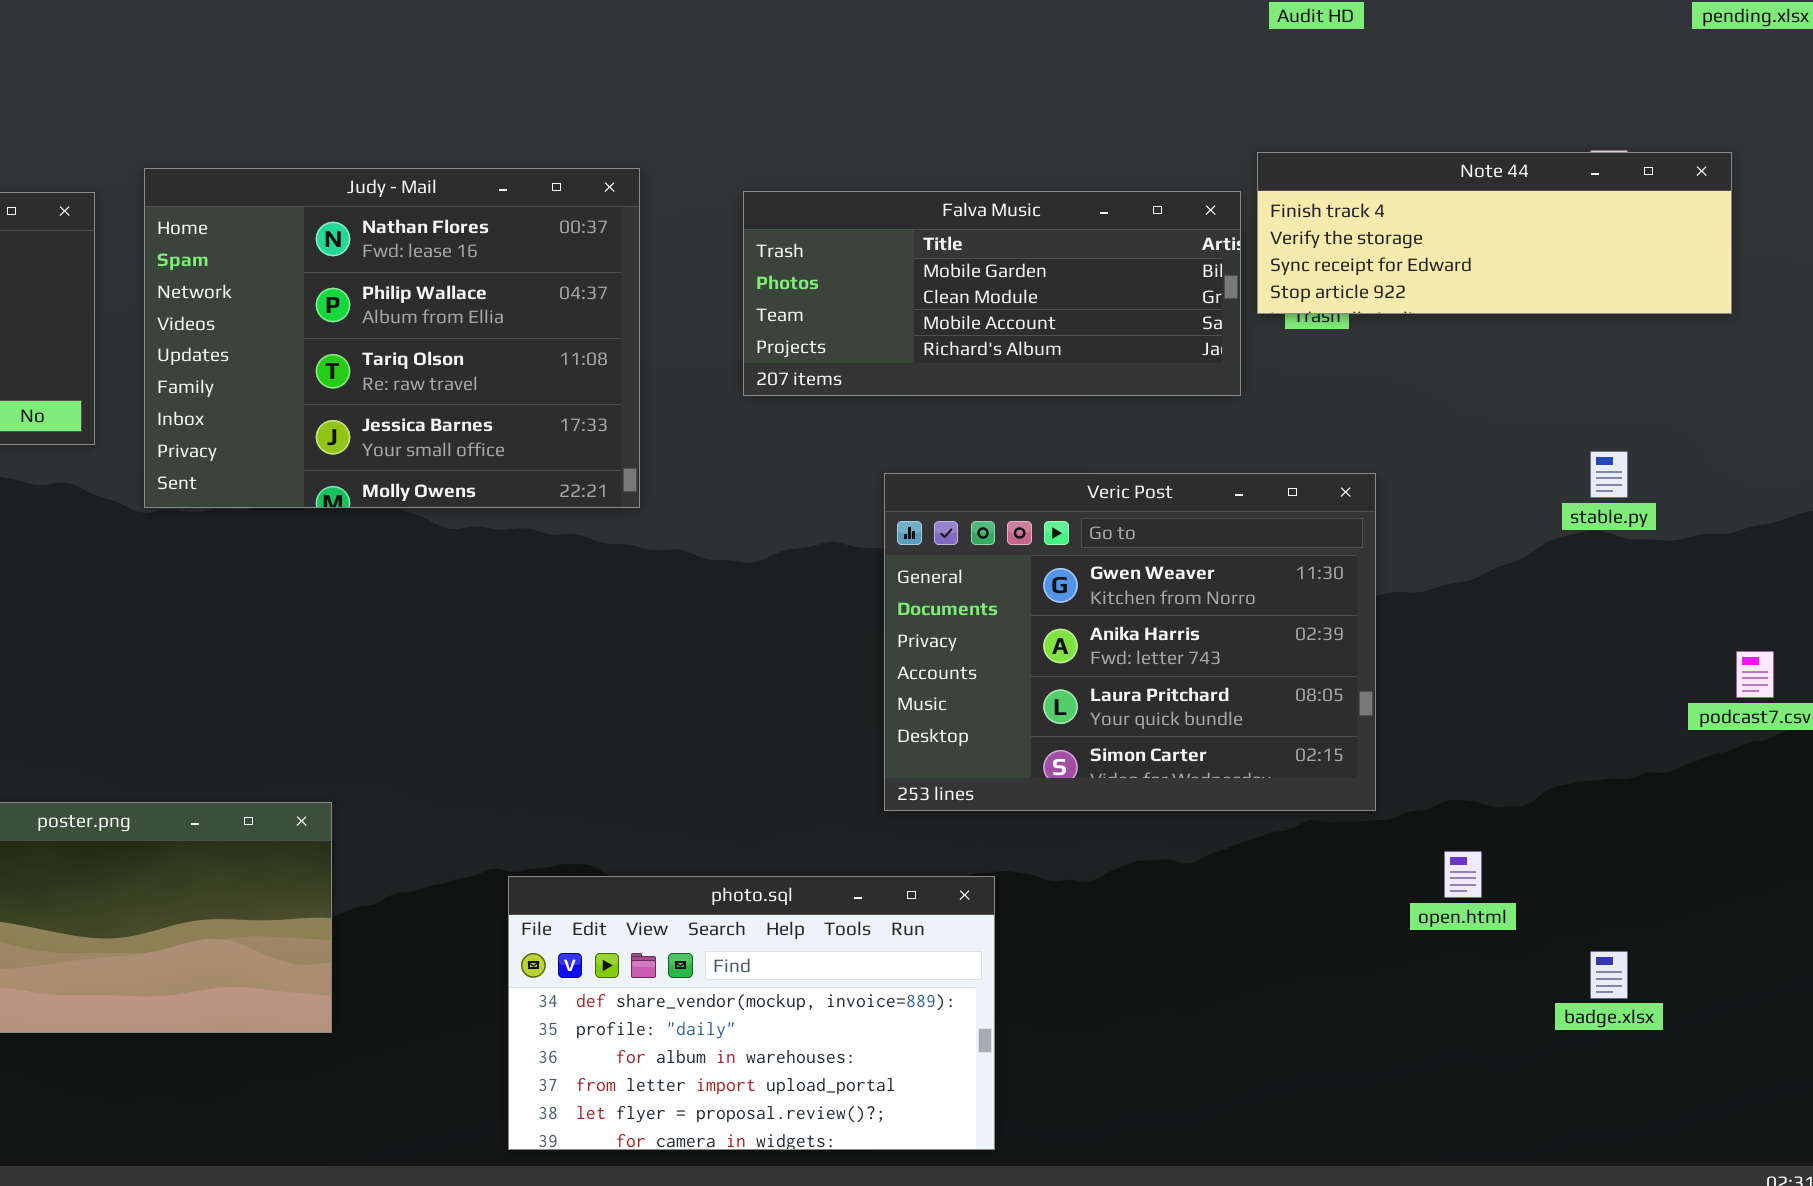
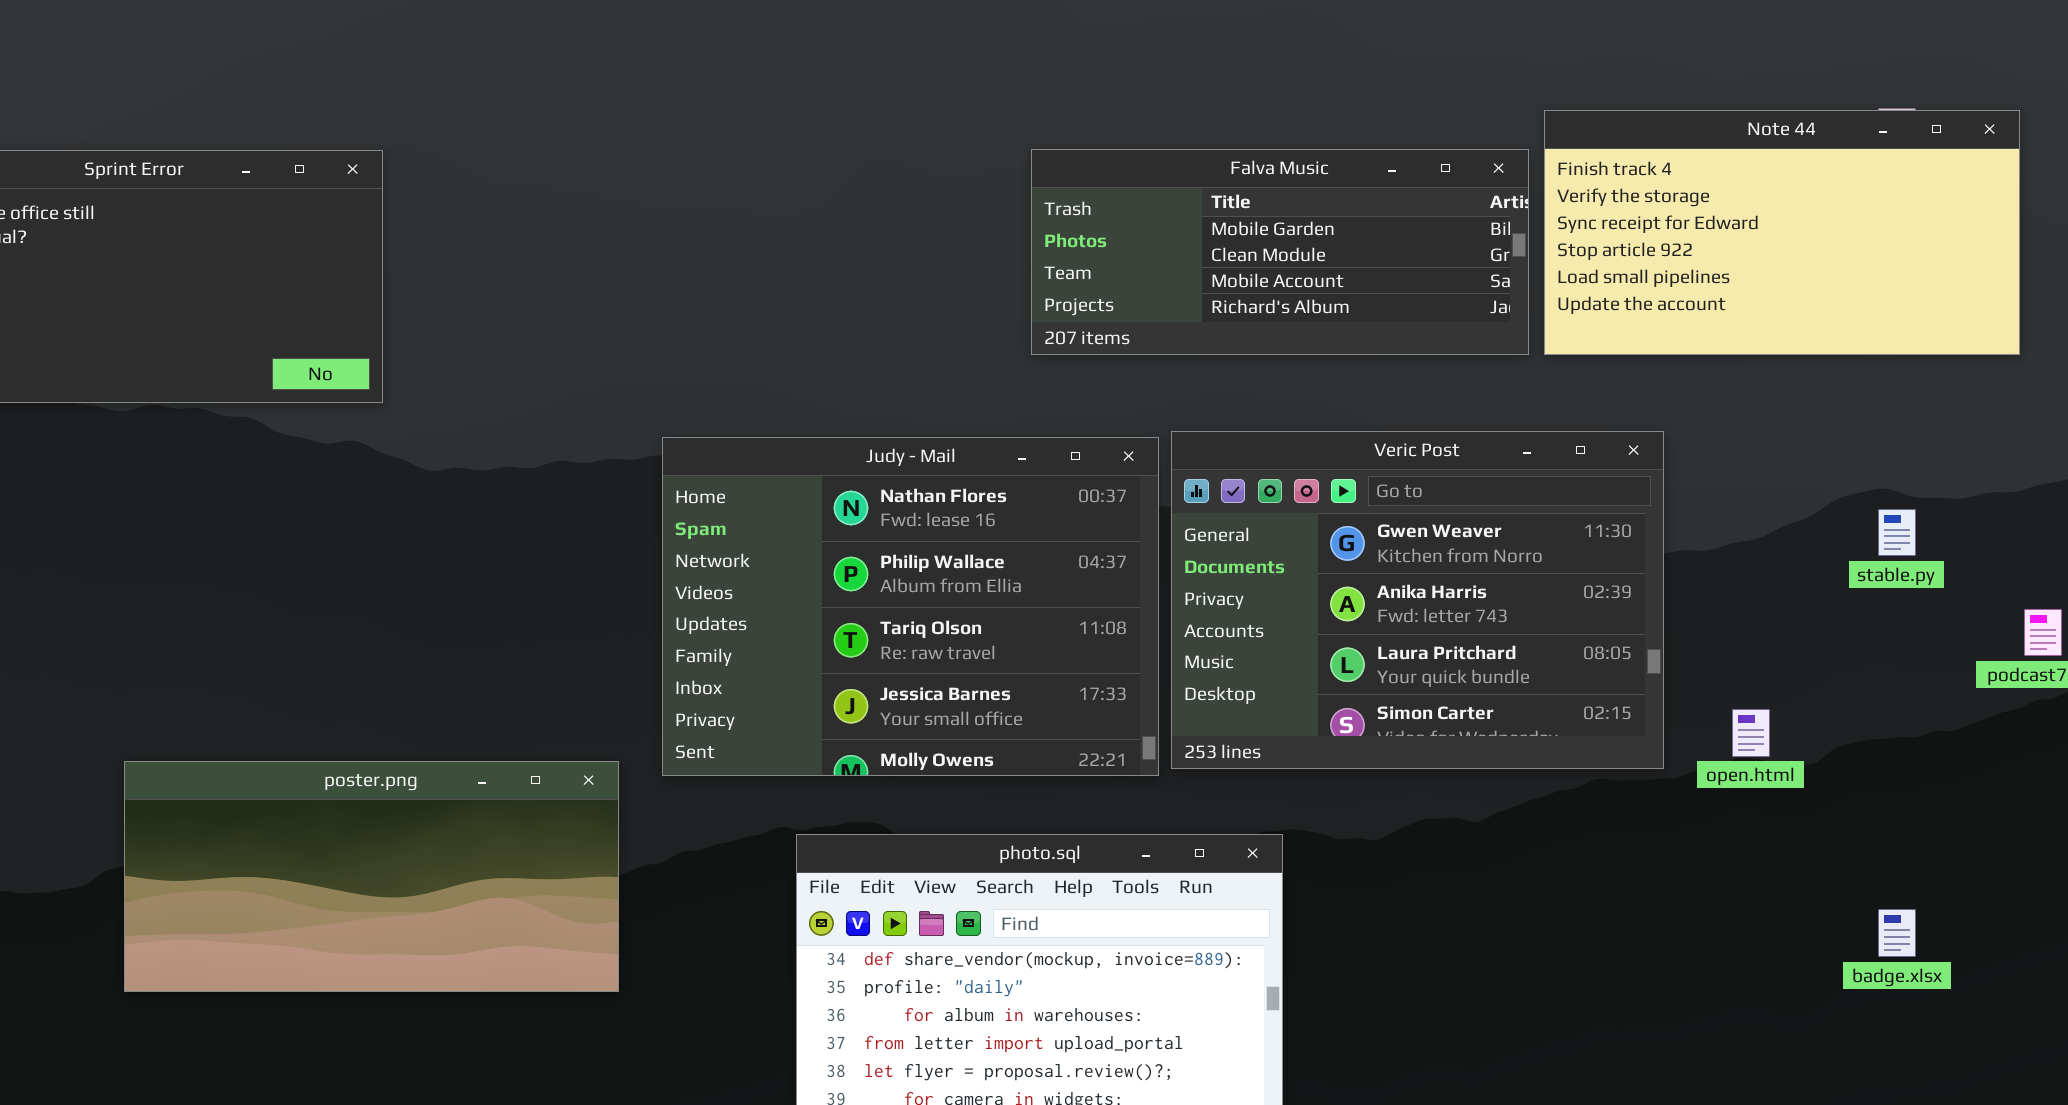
Note 44: [1257,152,1732,314] -> [1544,110,2020,355], resized
Judy - Mail: [144,168,640,508] -> [662,437,1159,776], moved
stable.py: [1590,451,1628,498] -> [1878,509,1916,556], moved
open.html: [1444,851,1482,898] -> [1732,709,1770,757], moved

